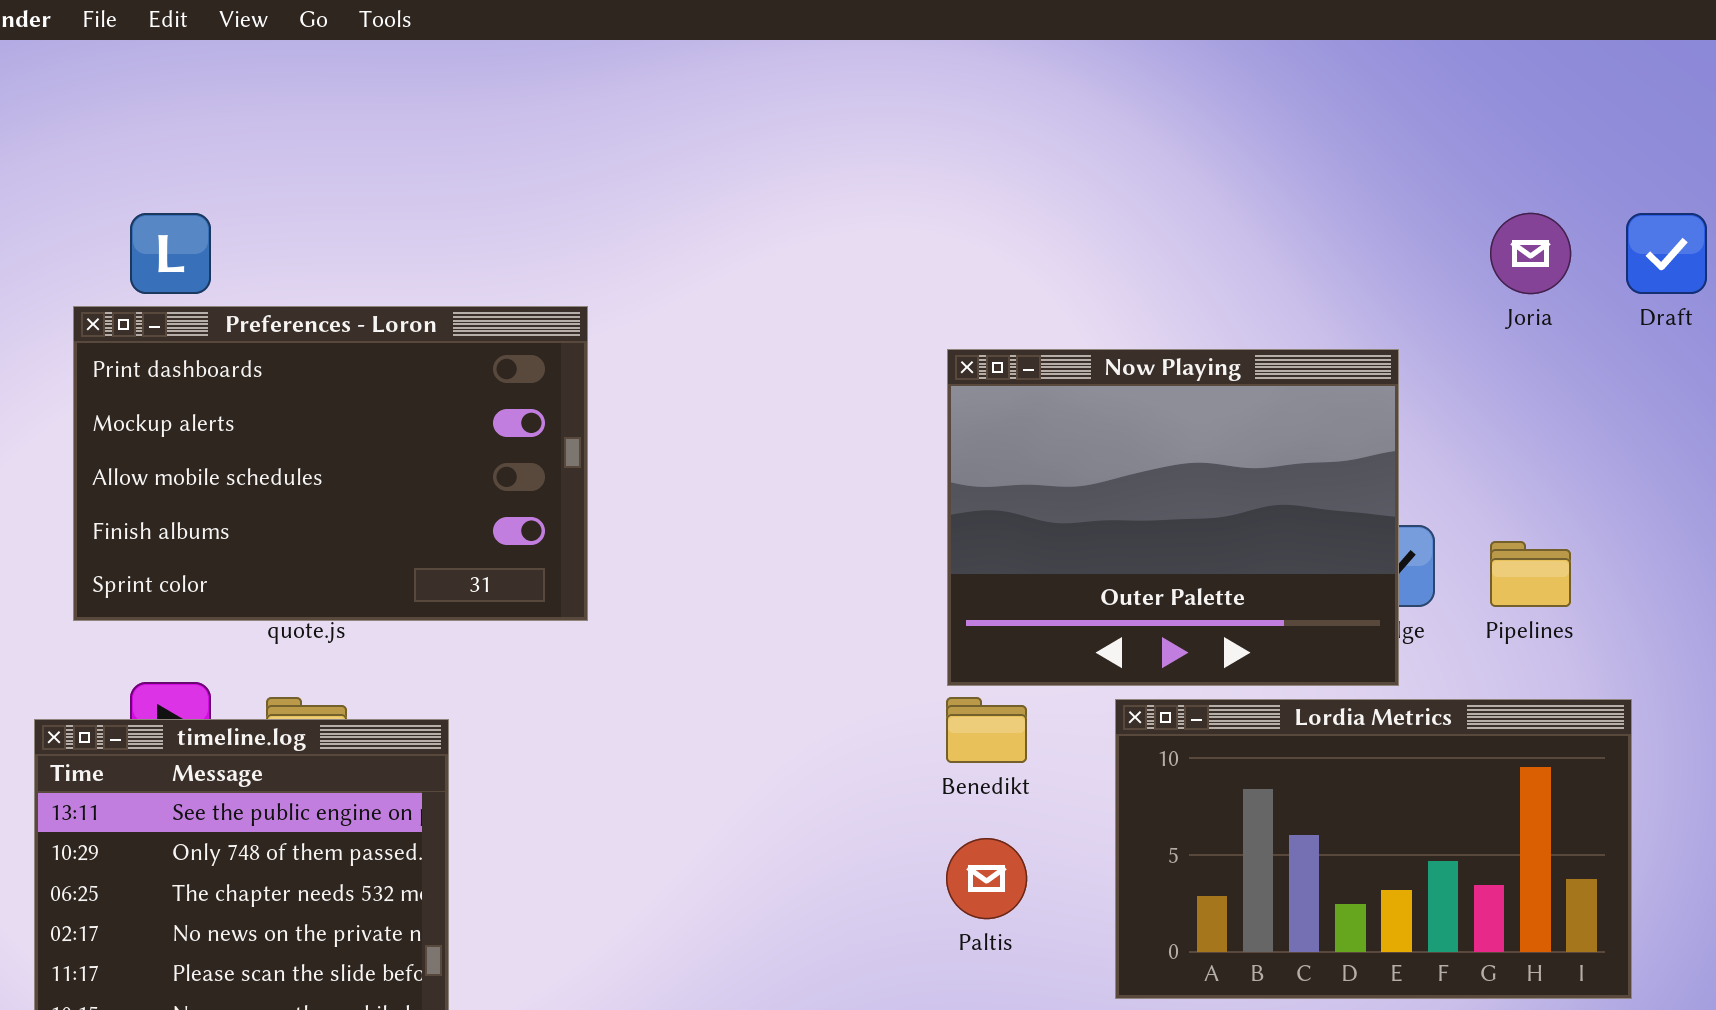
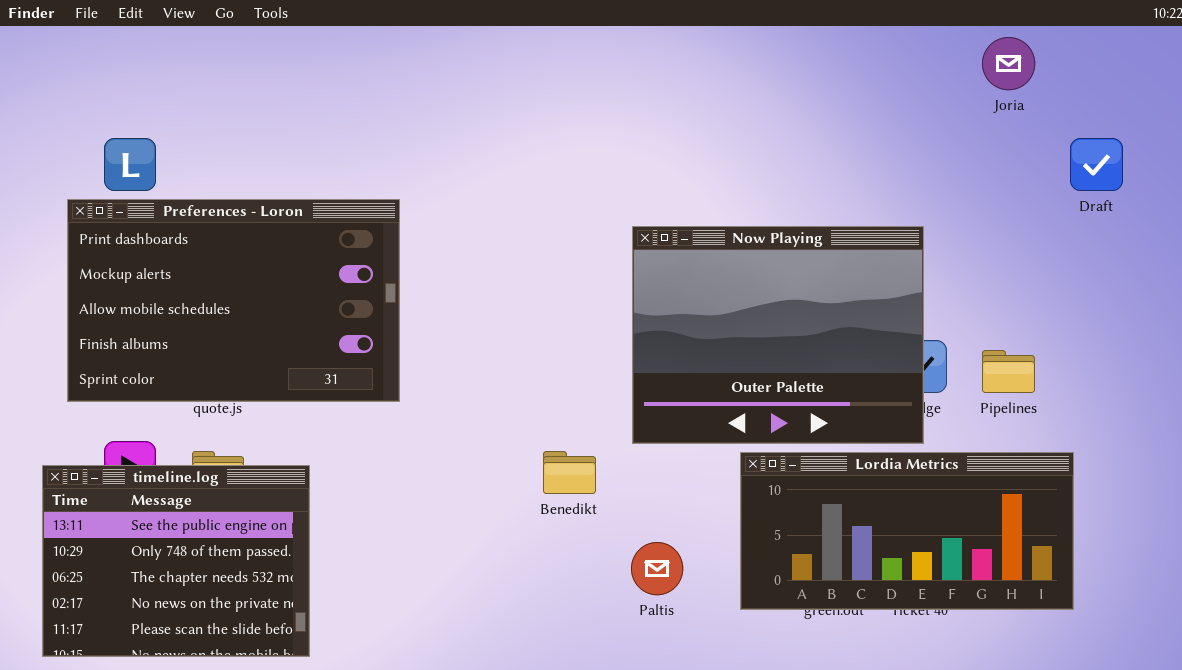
Joria: [1490,213,1571,294] -> [982,37,1035,90], moved
Benedikt: [946,697,1027,763] -> [543,451,596,494], moved
Lordia Metrics: [1115,699,1632,999] -> [740,452,1074,610], resized

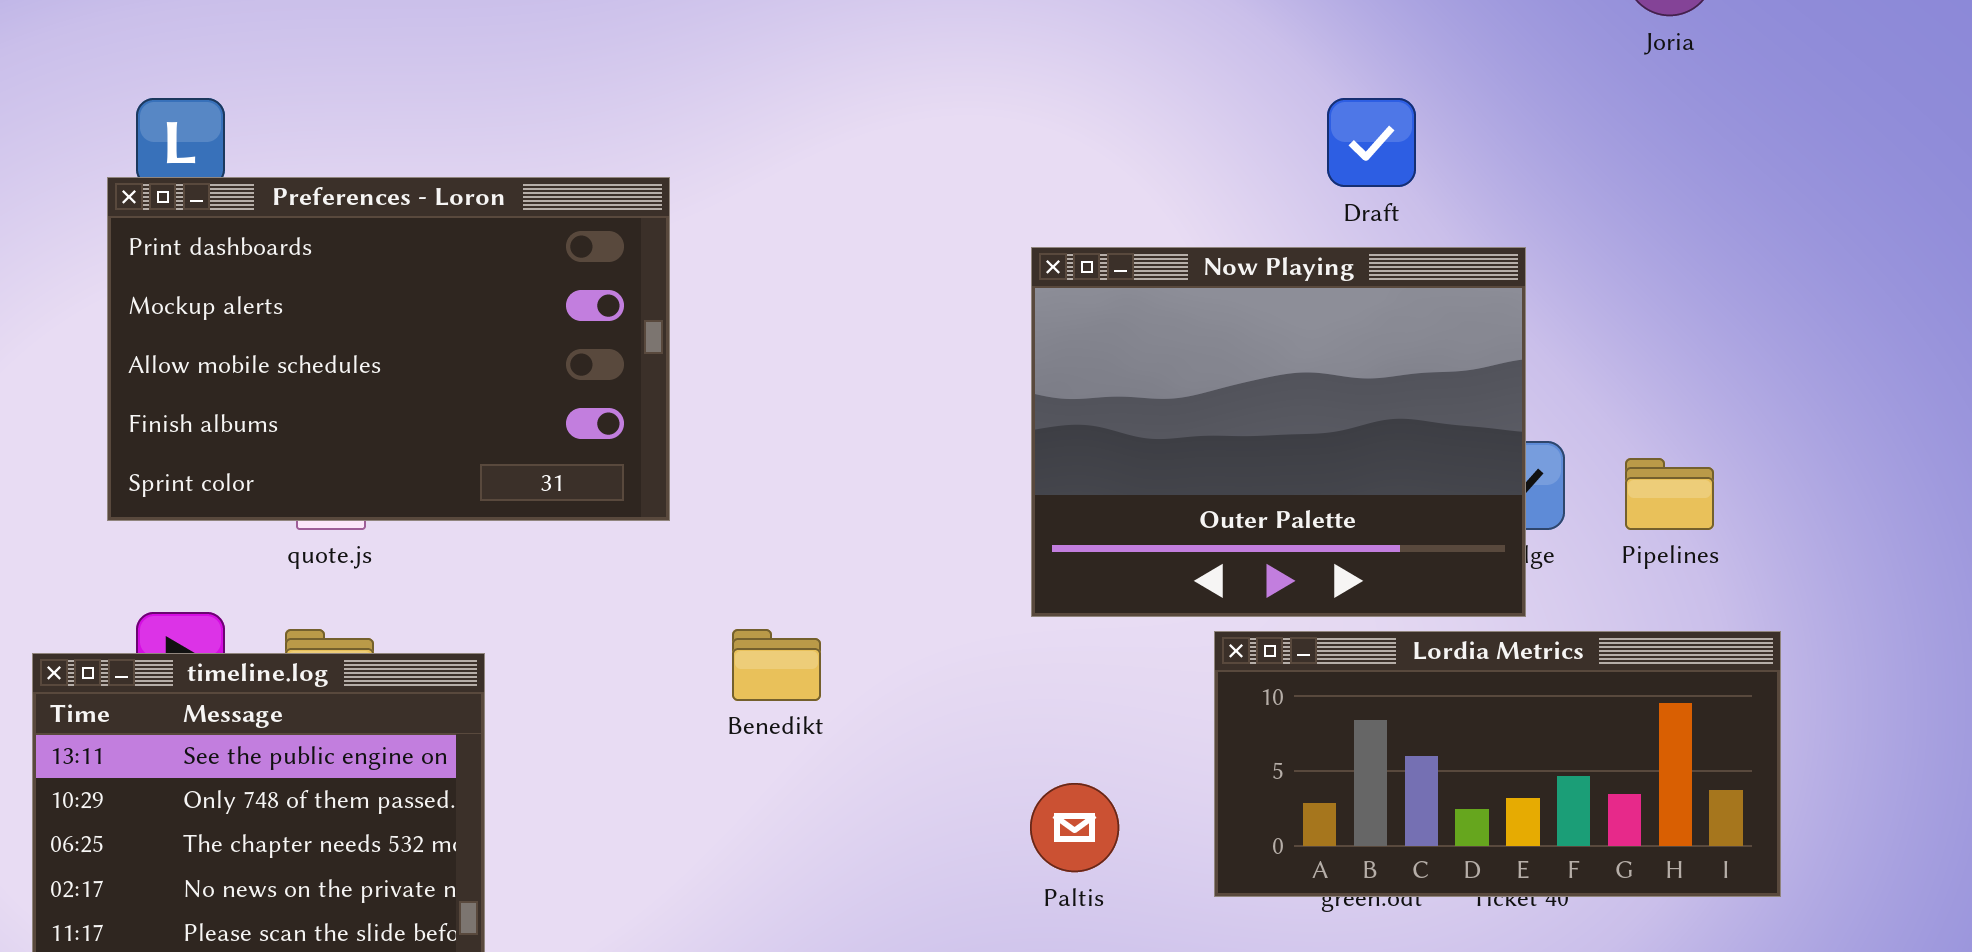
Draft: [1070,138,1123,191] -> [1327,98,1416,187], moved
Preferences - Loron: [67,199,400,402] -> [107,177,670,521], moved
Benedikt: [543,451,596,494] -> [732,629,821,701], moved

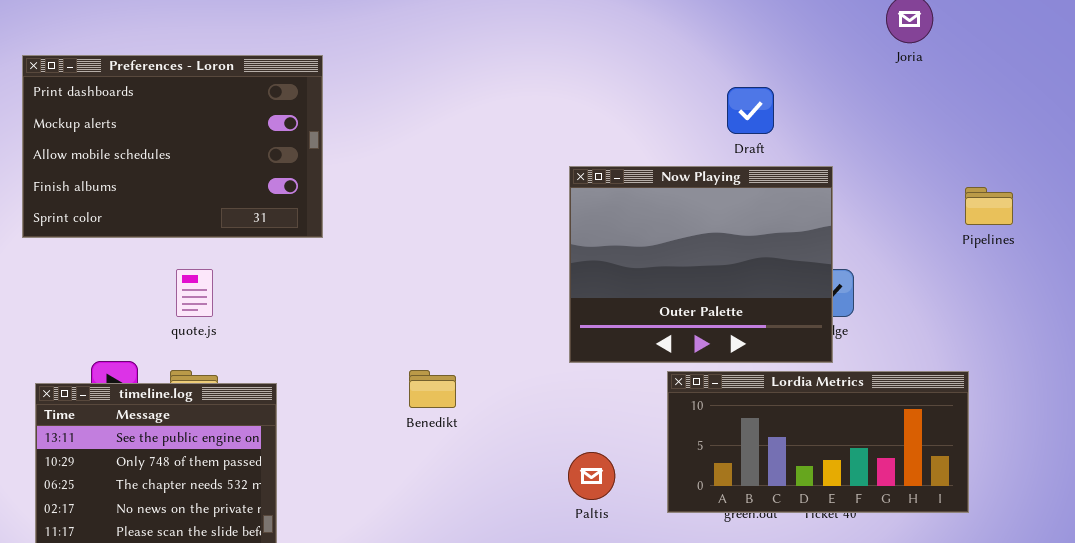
Preferences - Loron: [107,177,670,521] -> [22,55,323,238], moved
Pipelines: [1625,458,1714,530] -> [965,187,1013,225], moved

